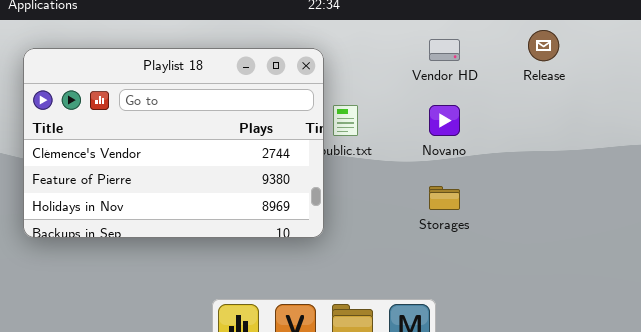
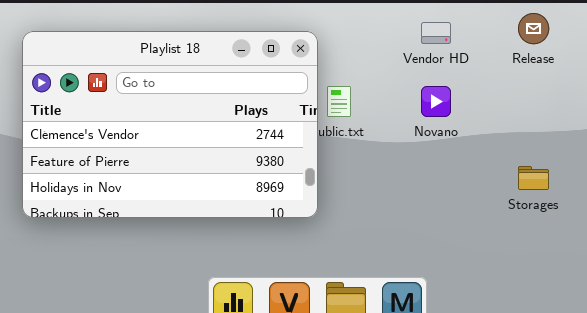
Storages: [429,186,460,210] -> [518,166,549,190], moved

